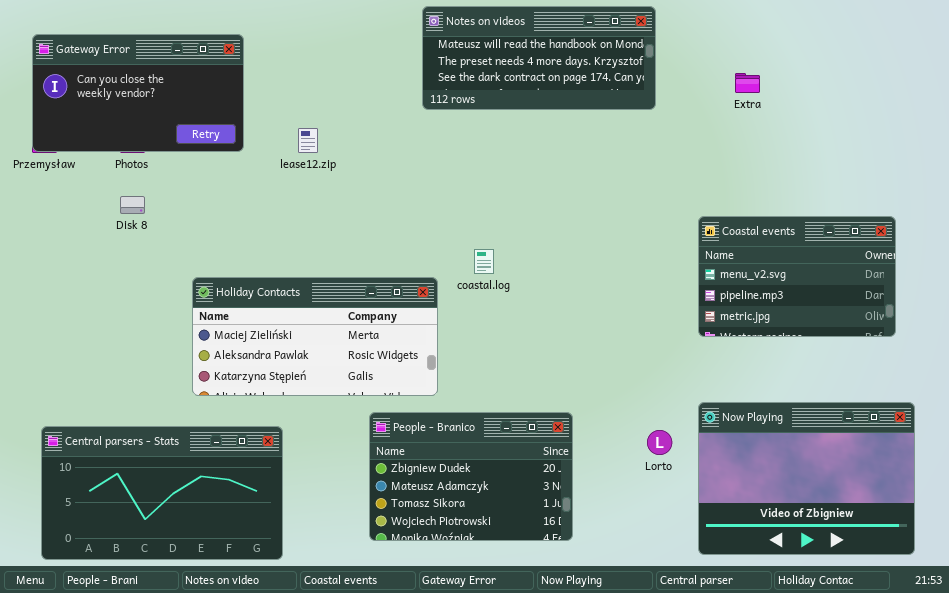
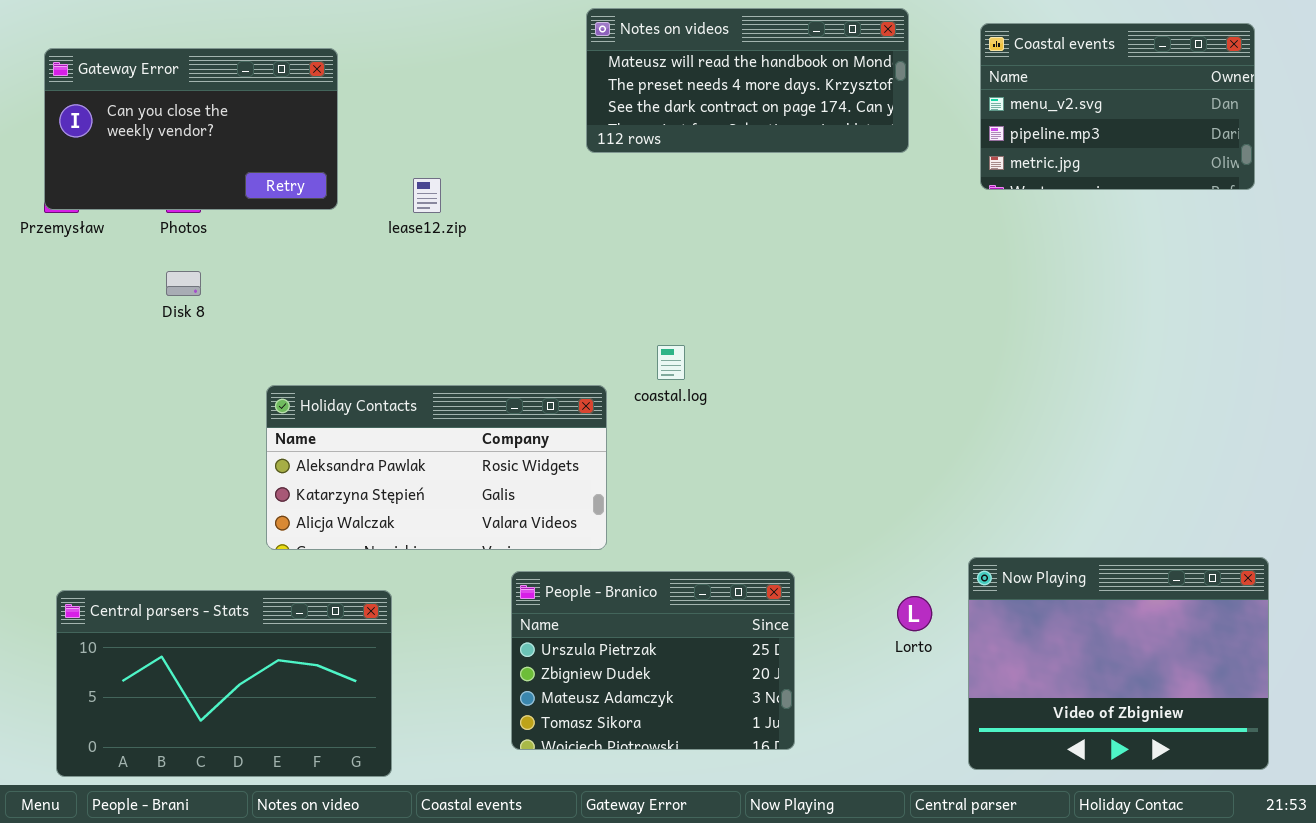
Coastal events: [698,216,896,337] -> [980,23,1255,190], moved
Holiday Contacts: [192,277,438,396] -> [266,385,607,550], scrolled down 1 row
People - Branico: [369,412,573,541] -> [511,571,795,750], scrolled up 1 row

